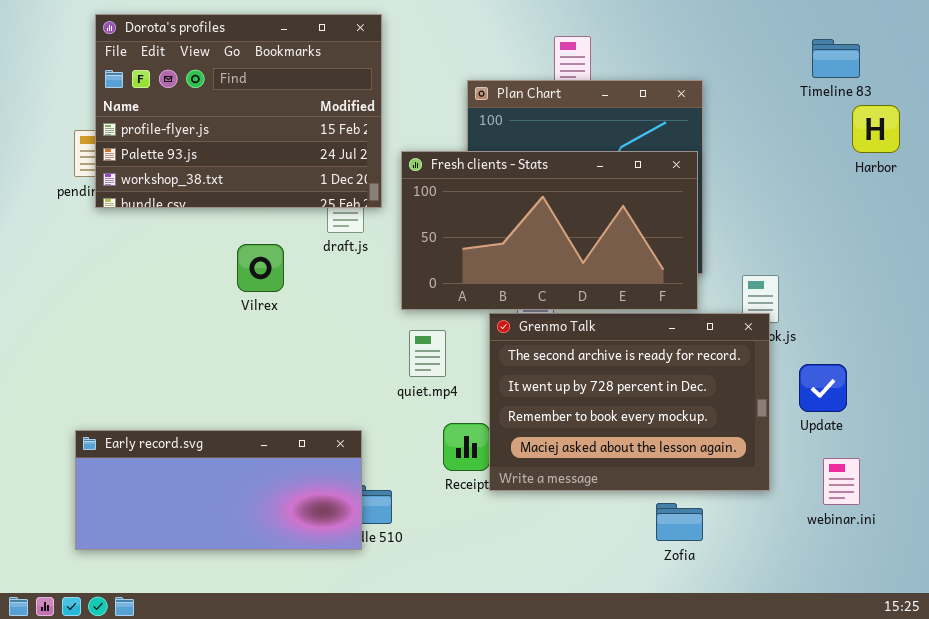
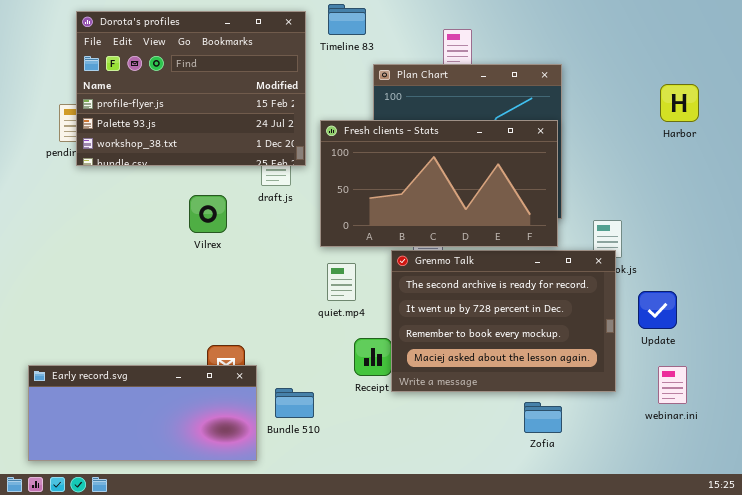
Timeline 83: [812,39,860,78] -> [328,4,366,35], moved
Harbor: [852,105,900,153] -> [660,84,699,122], moved
Early record.svg: [75,430,362,550] -> [28,365,257,461], moved

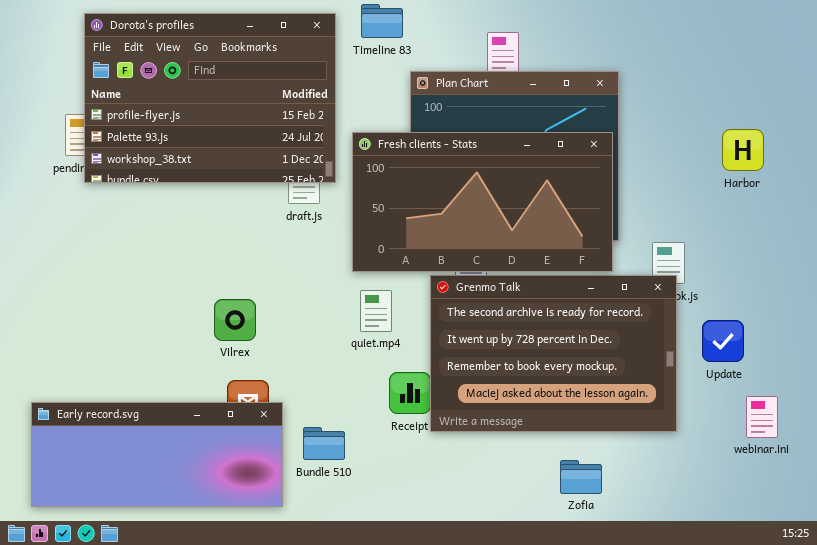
Harbor: [660,84,699,122] -> [722,129,764,171], moved
Vilrex: [189,195,227,233] -> [214,299,256,341], moved
webinar.ini: [658,366,687,404] -> [746,396,778,438], moved
Zofia: [524,402,562,433] -> [560,460,602,494], moved

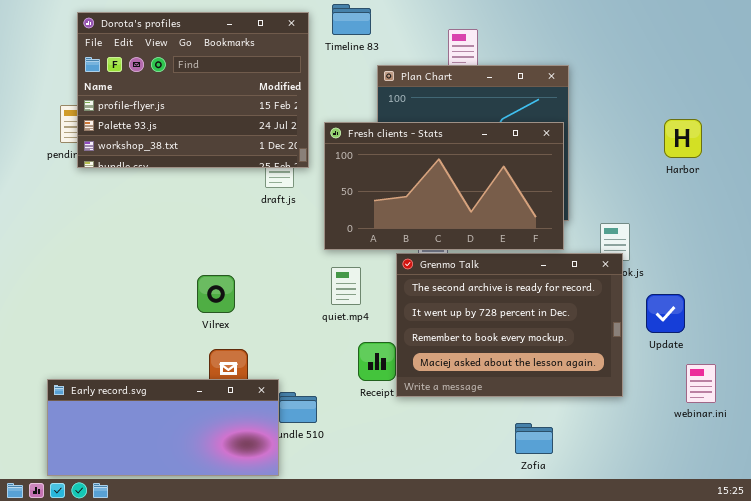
Early record.svg: [31,402,283,507] -> [47,379,279,476], moved

